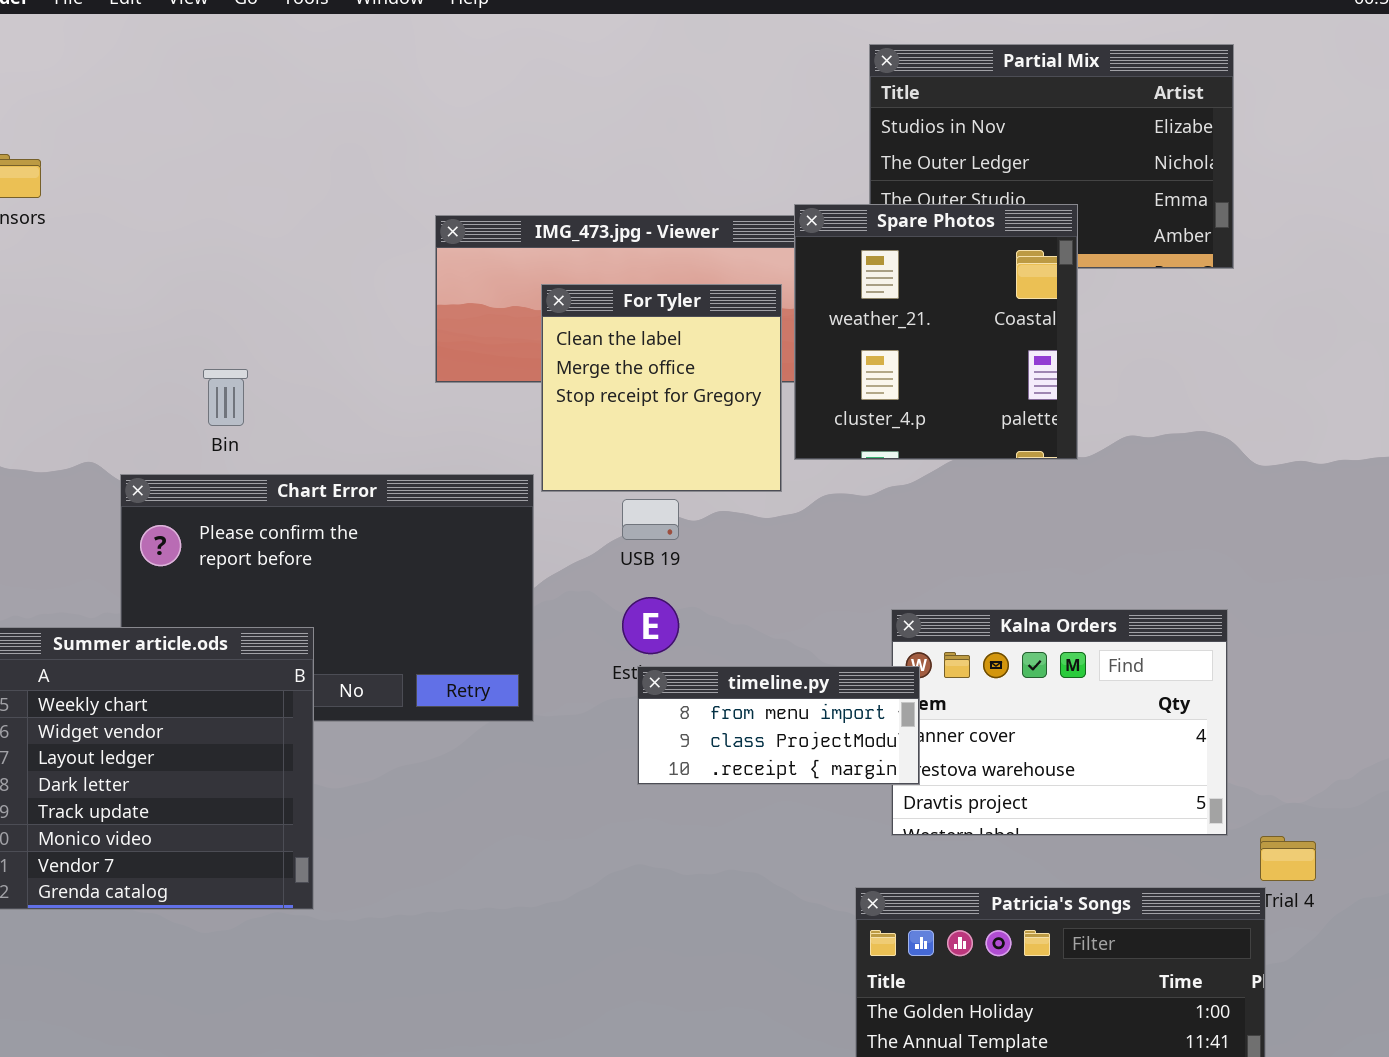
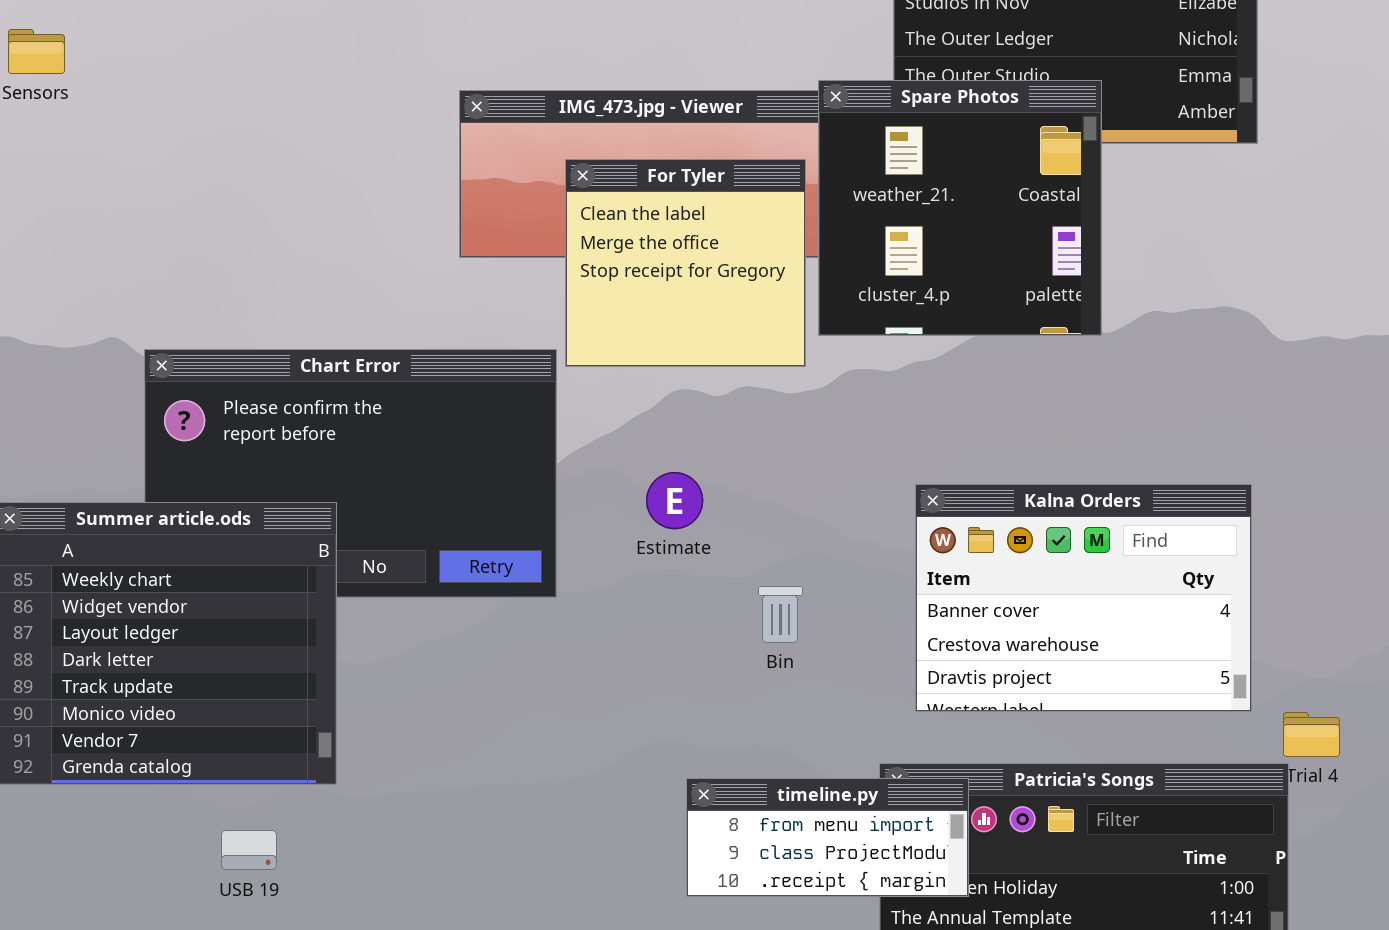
Bin: [203,369,248,426] -> [758,586,803,643], moved
USB 19: [622,499,679,540] -> [221,830,277,870], moved
timeline.py: [637,666,920,785] -> [686,778,969,897], moved

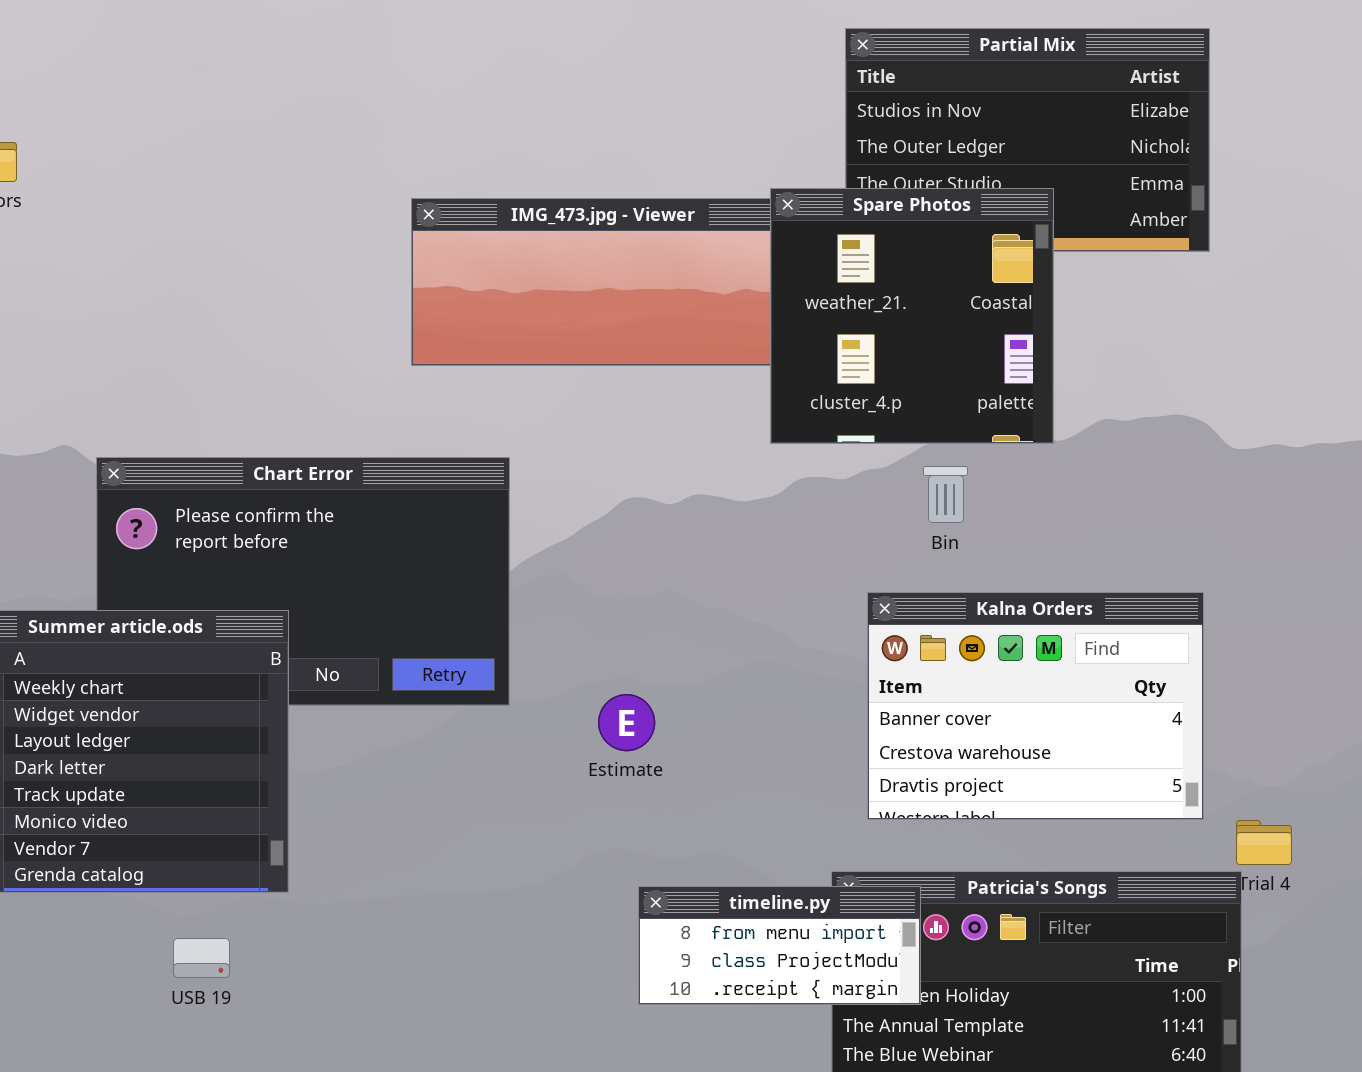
For Tyler: [565,159,806,367] -> none, closed
Estimate: [646,472,703,529] -> [598,694,655,751], moved
Bin: [758,586,803,643] -> [923,466,968,523], moved

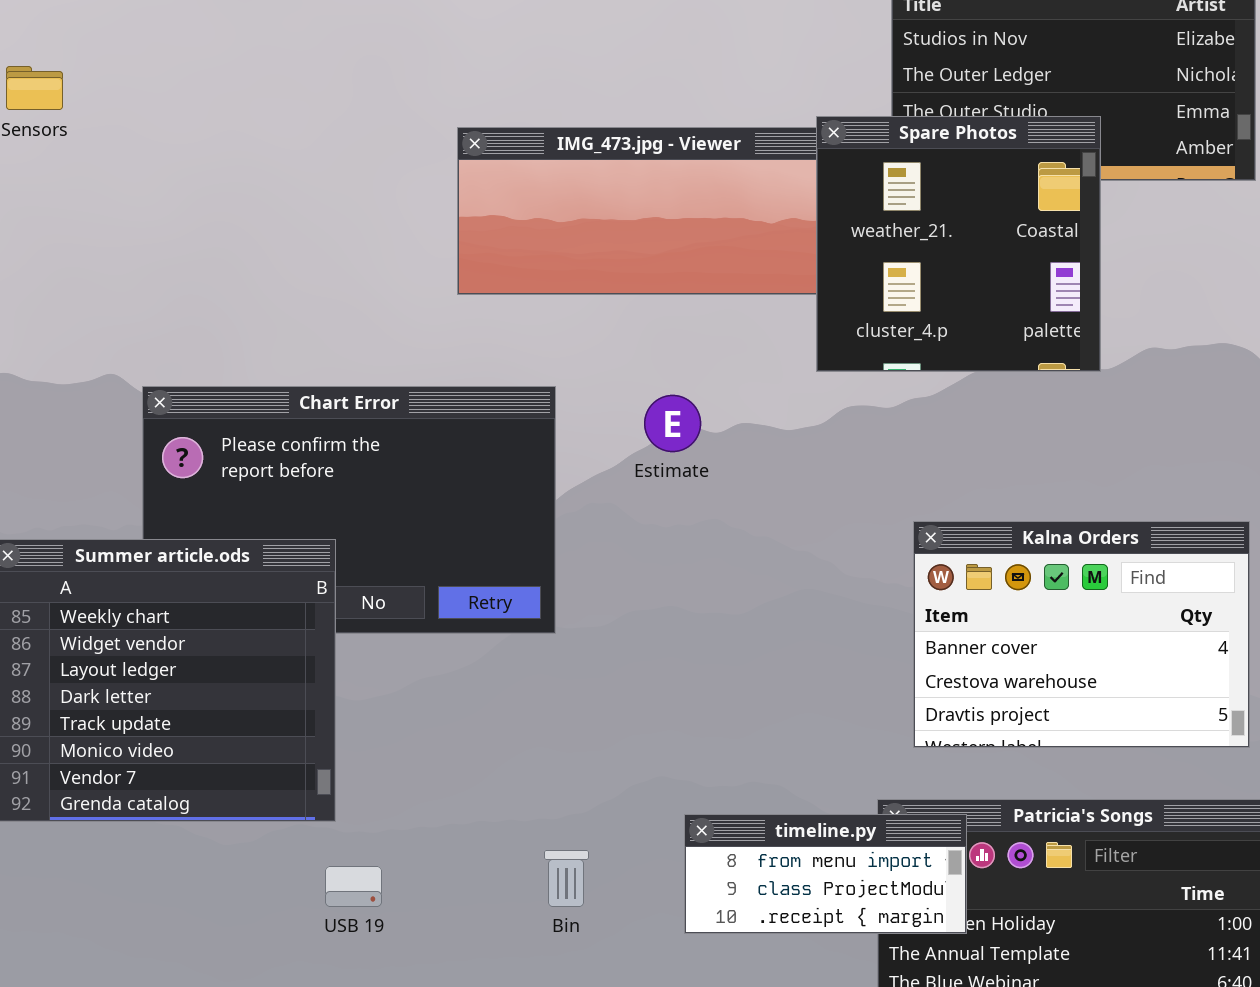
Bin: [923,466,968,523] -> [544,850,589,907], moved
Estimate: [598,694,655,751] -> [644,395,701,452], moved
USB 19: [173,938,230,978] -> [325,866,382,907], moved

